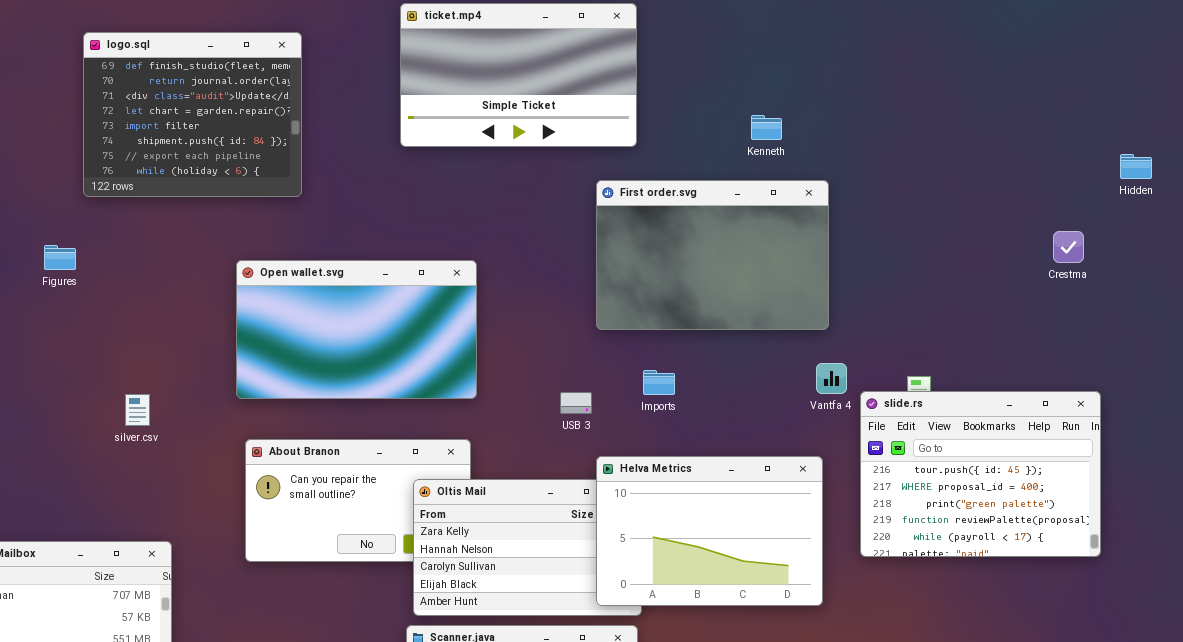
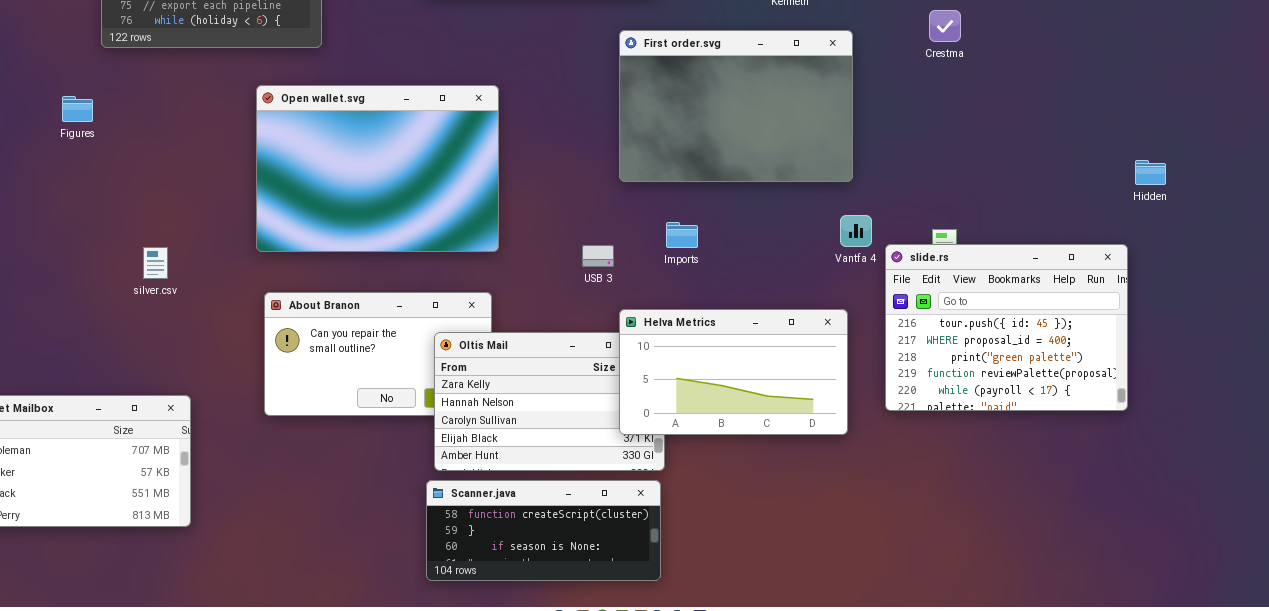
Hidden: [1120,154,1152,179] -> [1135,160,1166,185], moved
Crestma: [1053,231,1084,263] -> [929,10,961,42], moved
Open wallet.svg: [236,260,477,399] -> [256,85,499,252], resized
Helva Metrics: [596,456,823,606] -> [619,309,848,435], resized

